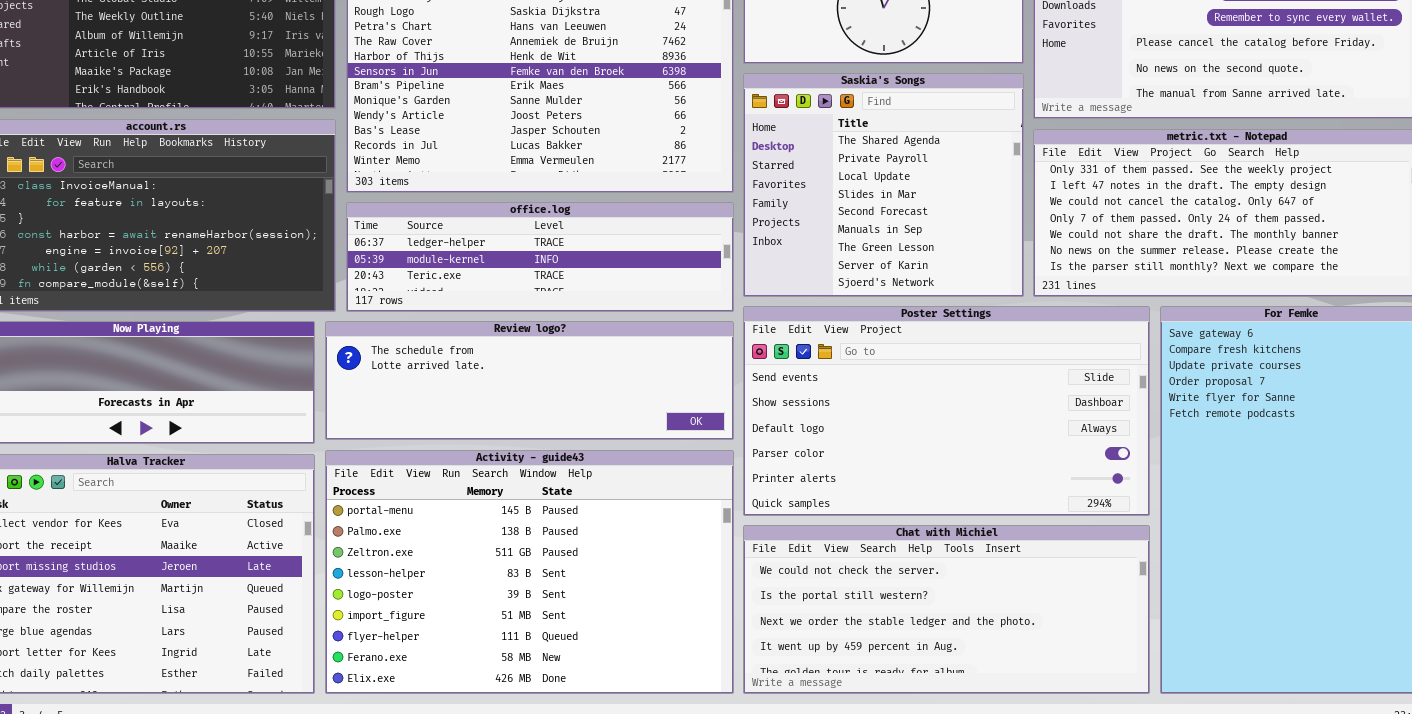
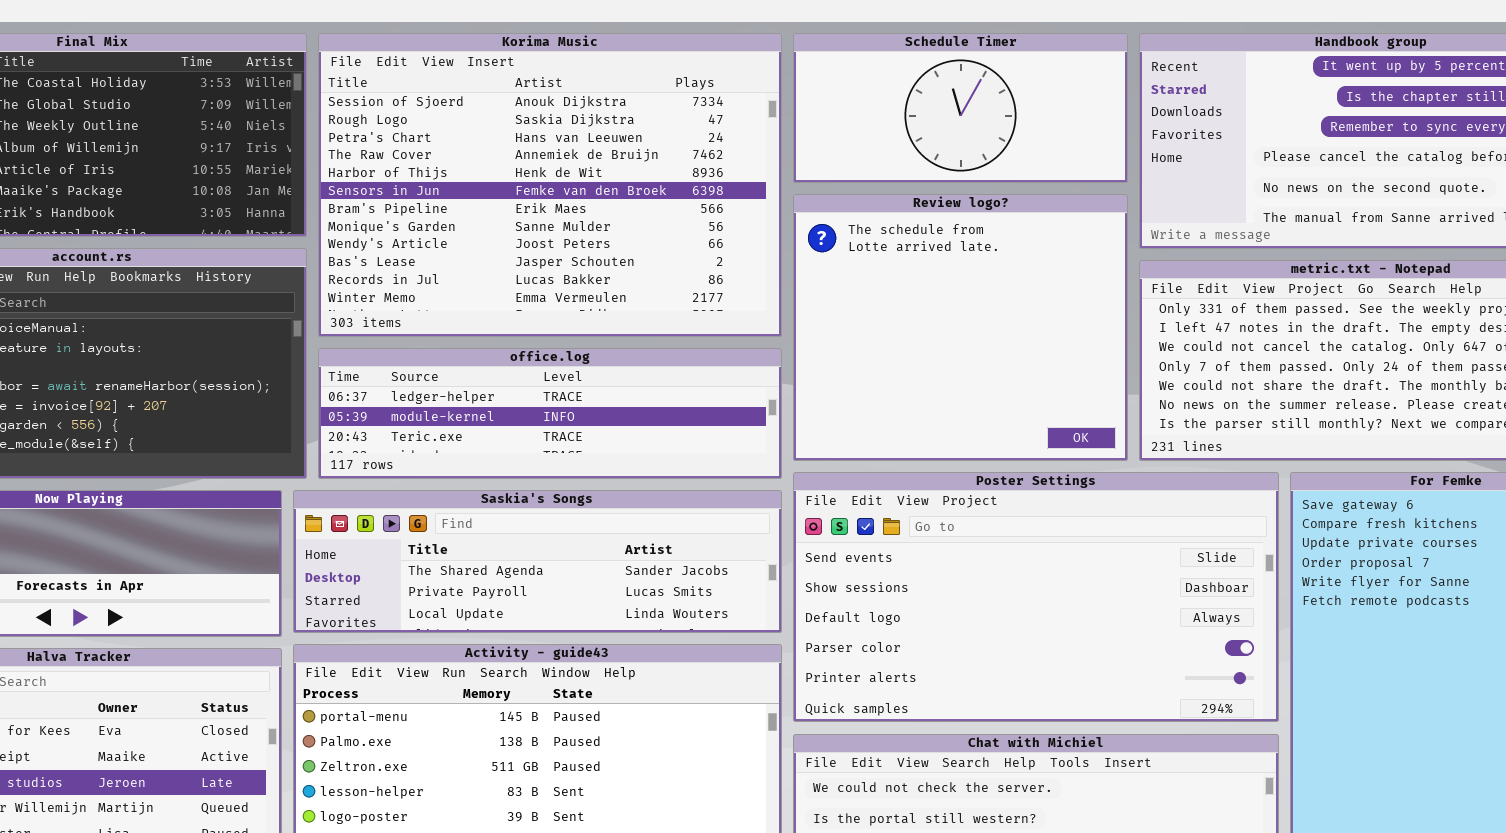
Saskia's Songs: [743,73,1024,297] -> [293,490,782,633], moved, resized
Review logo?: [325,321,734,440] -> [793,194,1128,461], moved, resized

